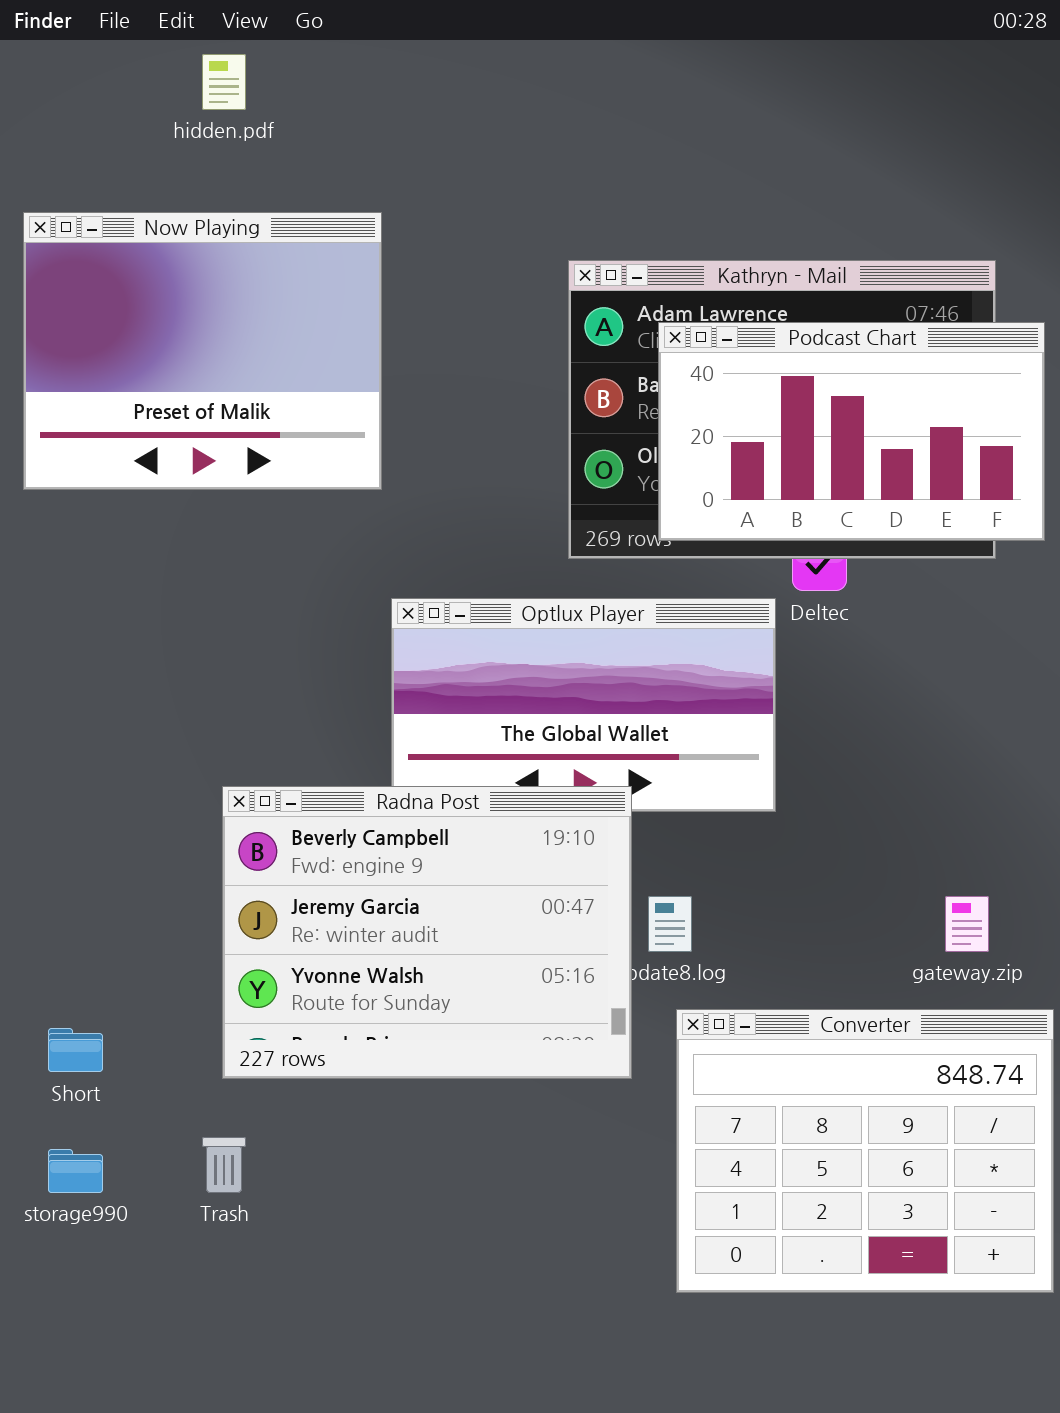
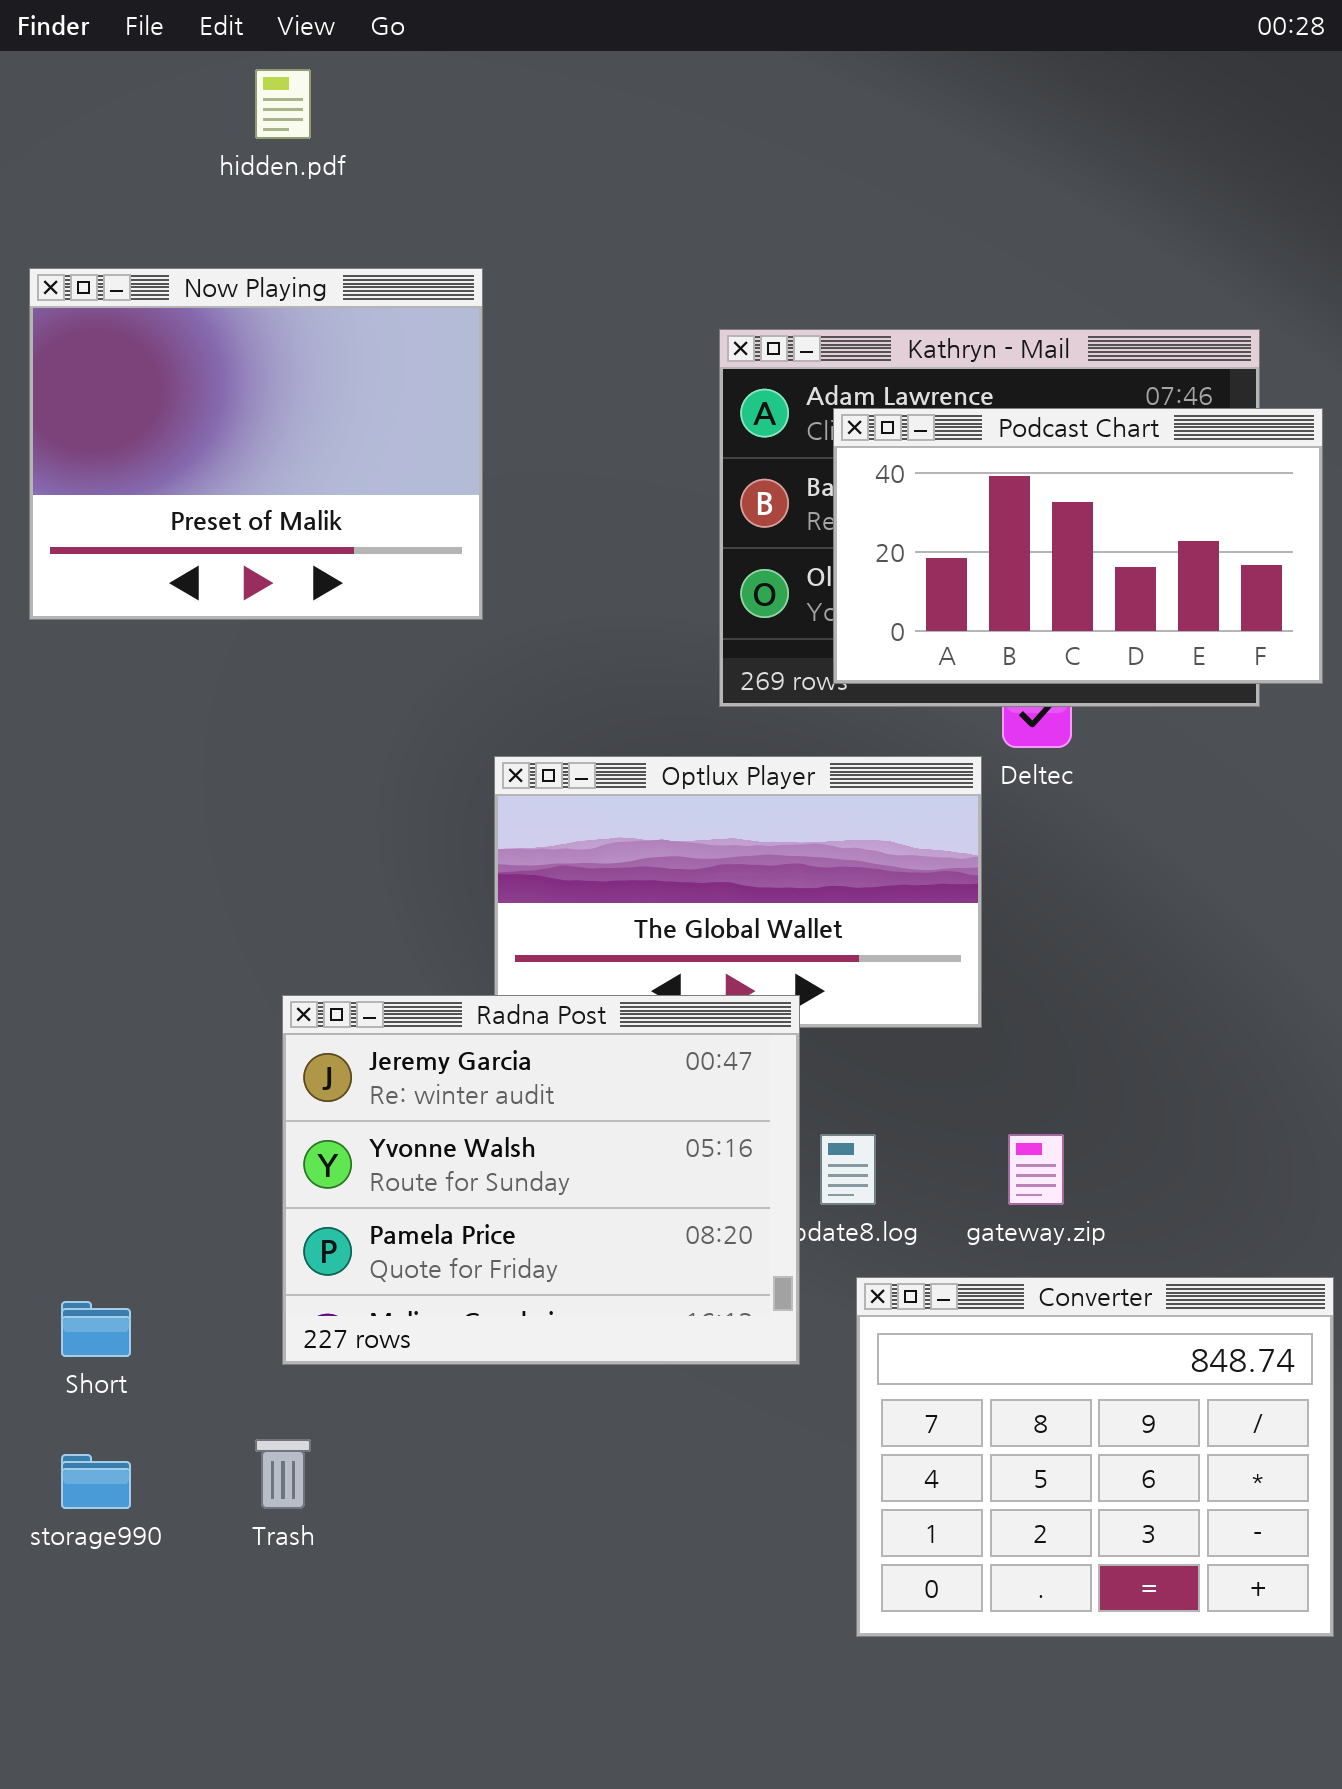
Radna Post: [222,786,632,1079] -> [282,995,800,1365], scrolled down 1 row
gateway.zip: [945,896,989,952] -> [1008,1134,1064,1205], moved

